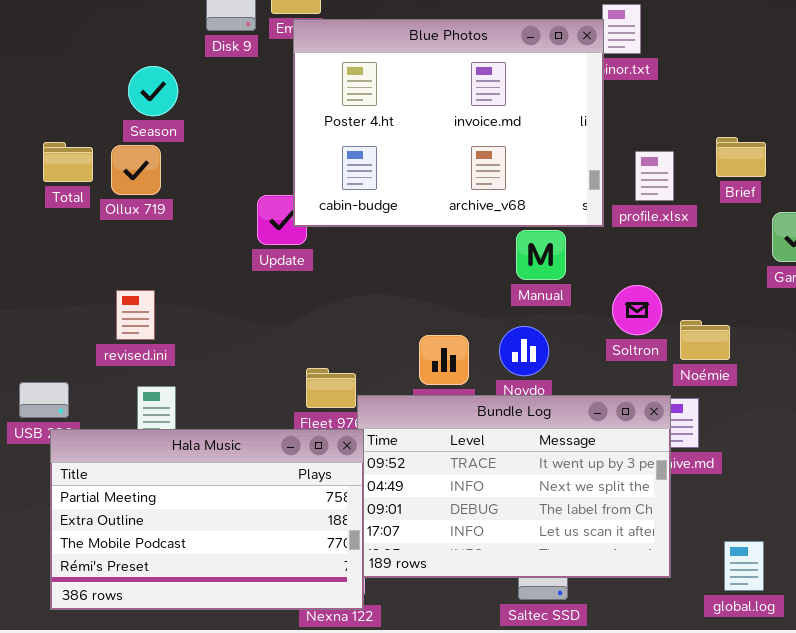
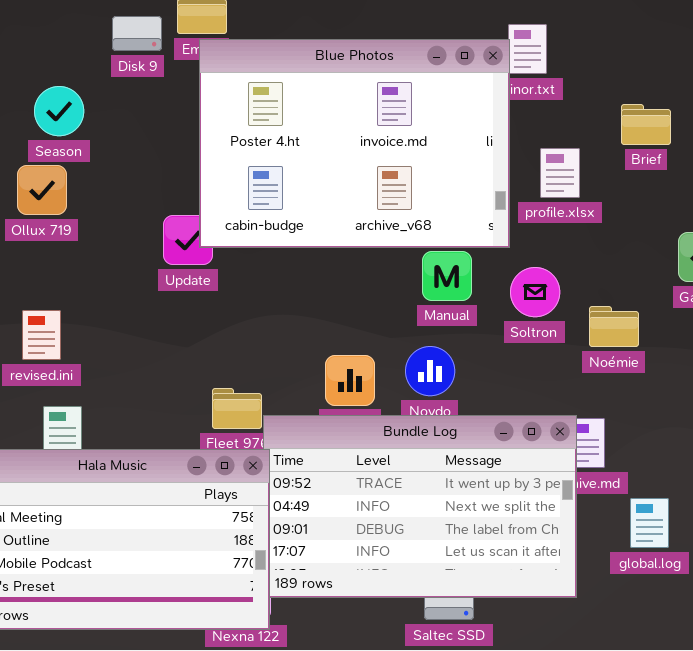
Brief: [716,137,766,177] -> [621,104,671,145], moved
profile.xlsx: [635,151,674,201] -> [540,148,580,198], moved
Soltron: [612,285,662,335] -> [510,267,560,317], moved
Noémie: [680,320,730,360] -> [589,306,639,347], moved
global.log: [724,541,764,591] -> [630,498,669,548], moved

